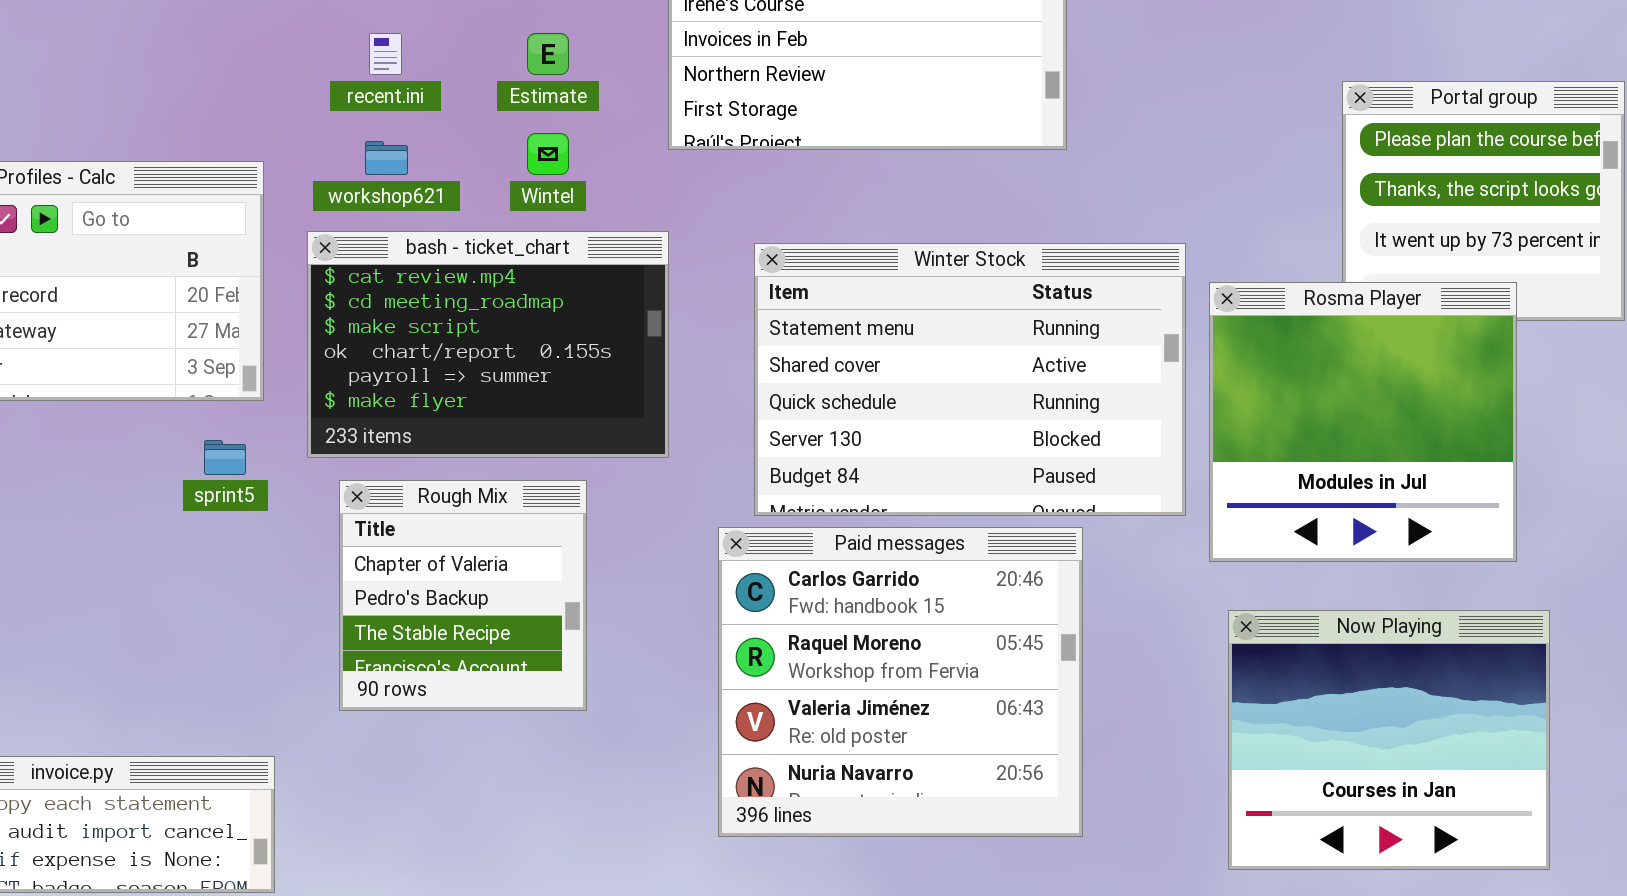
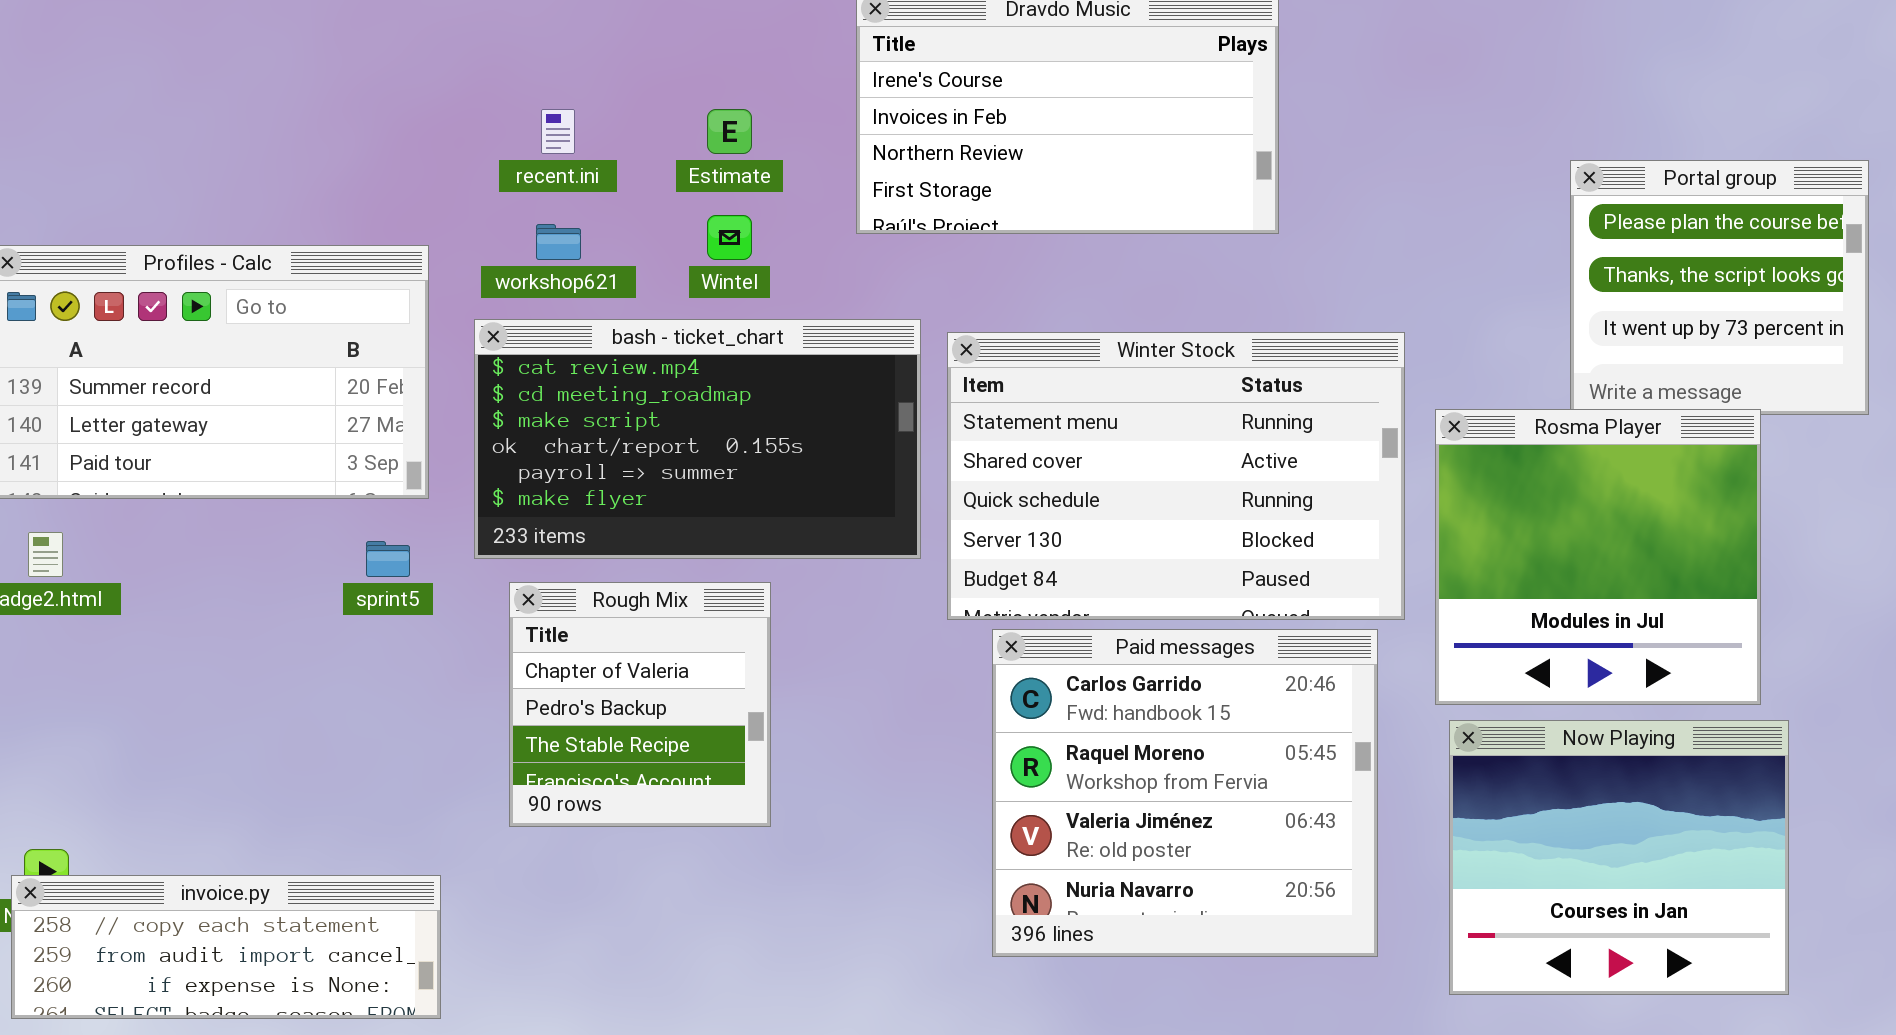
bash - ticket_chart: [307,231,669,458] -> [474,319,921,559], resized
Rosma Player: [1209,282,1517,562] -> [1435,409,1761,705], moved
Paid messages: [718,527,1083,837] -> [992,629,1378,957], moved

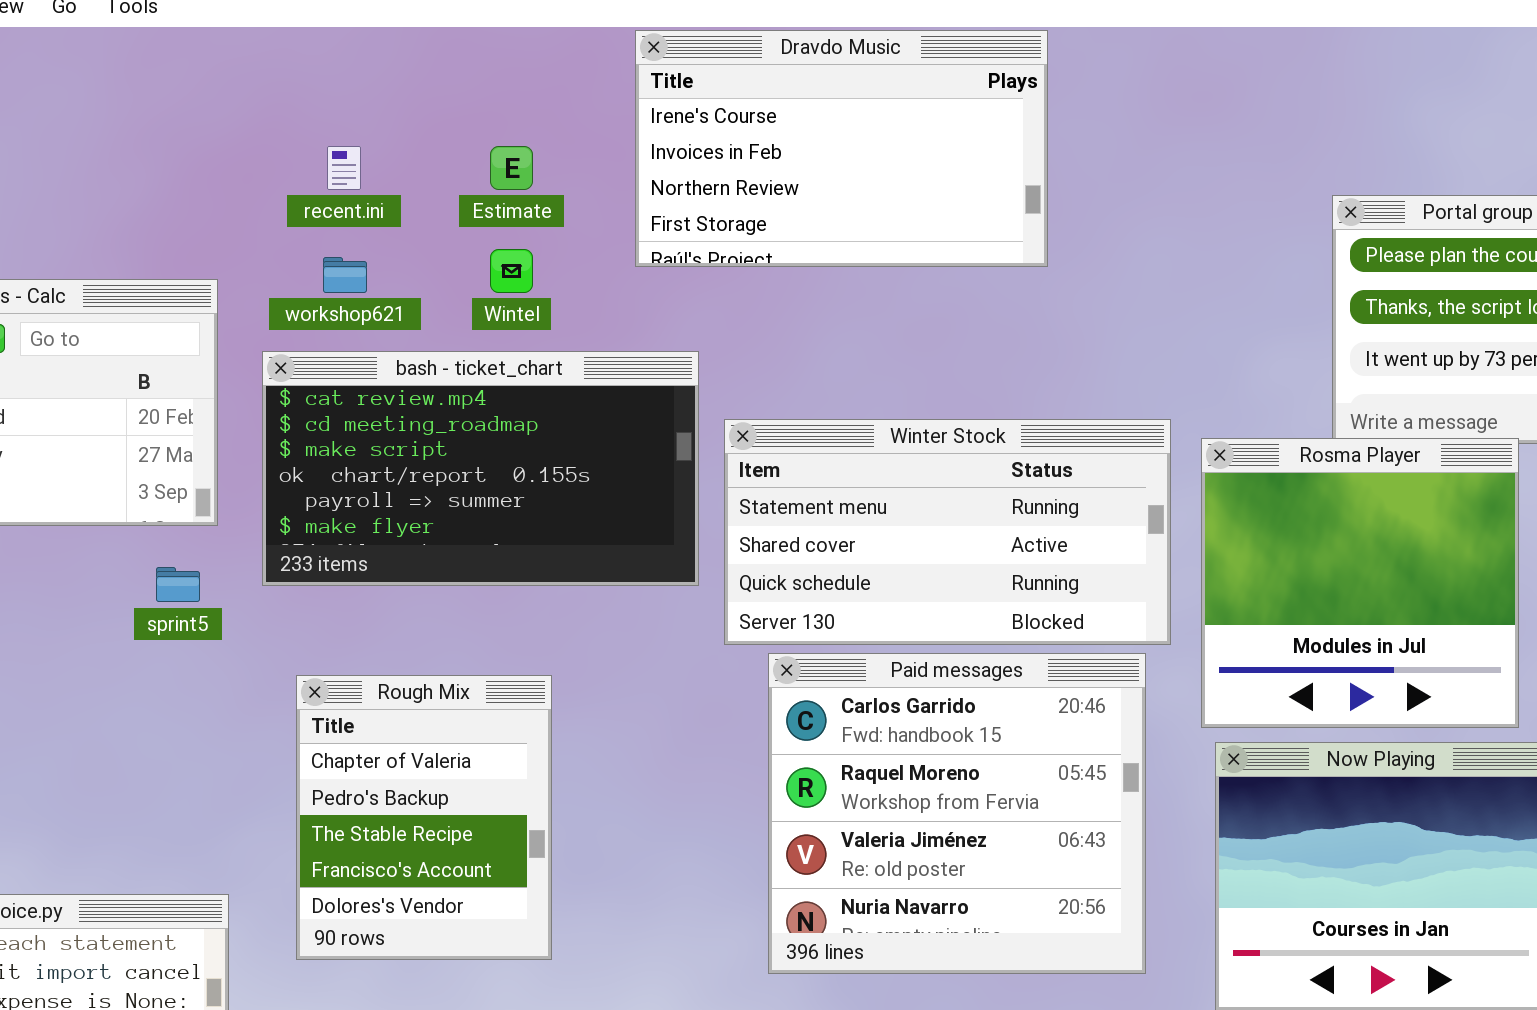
Winter Stock: [947,332,1405,620] -> [724,419,1171,645], resized
Rough Mix: [509,582,771,827] -> [296,675,552,960], moved, resized

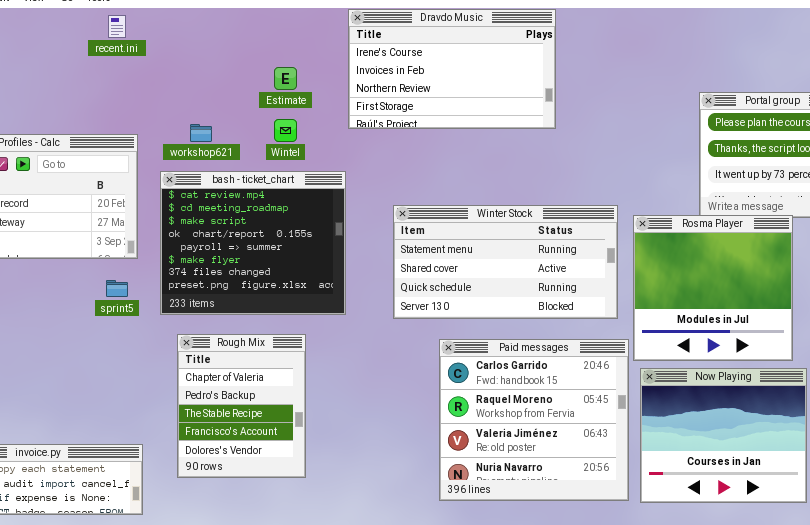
recent.ini: [327,146,361,190] -> [108,15,126,38], moved
bash - ticket_chart: [262,351,699,586] -> [160,171,346,315], resized
Paid messages: [768,653,1146,974] -> [439,339,629,501], moved

